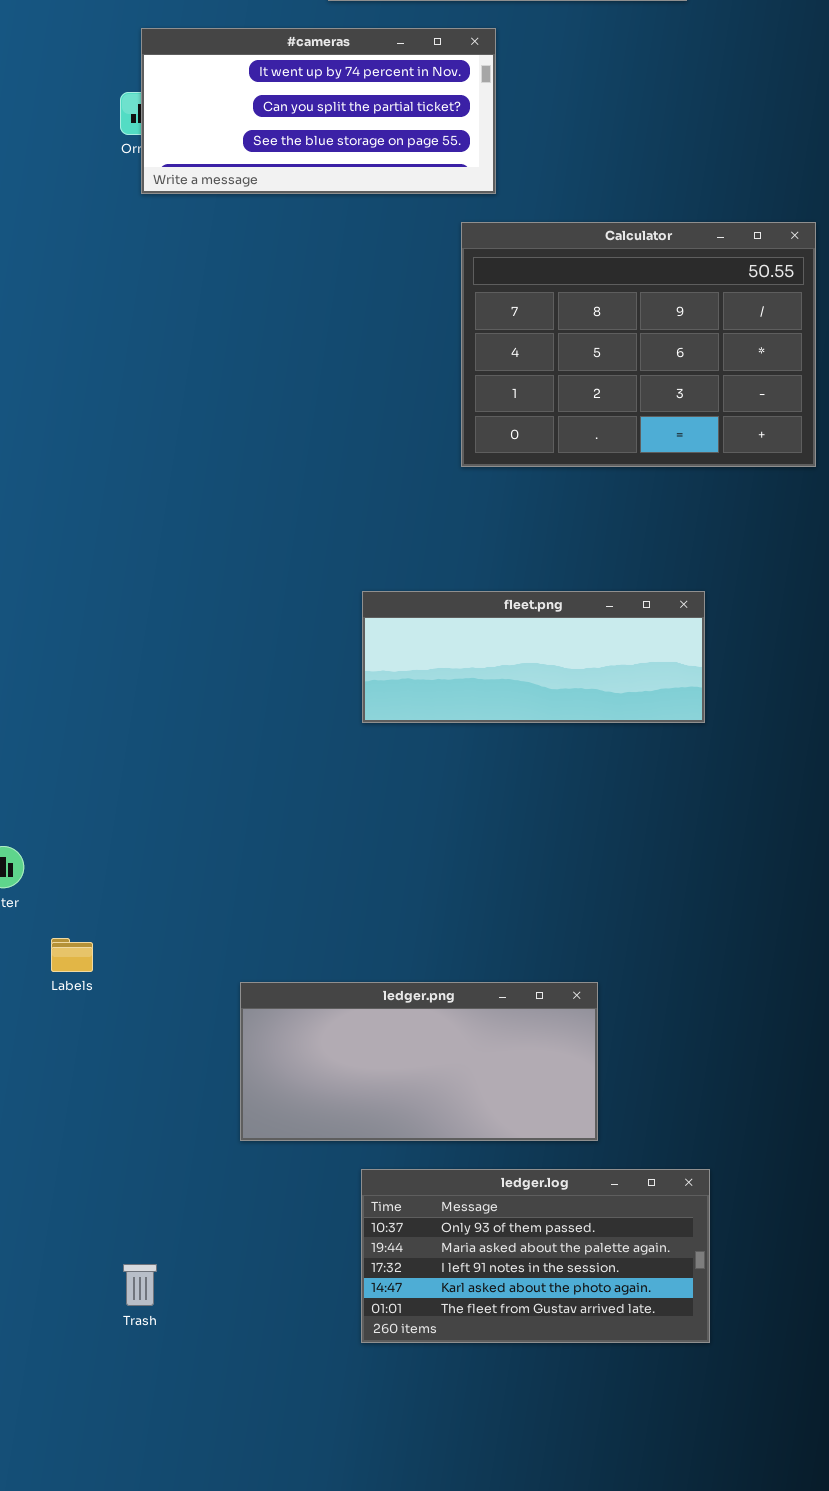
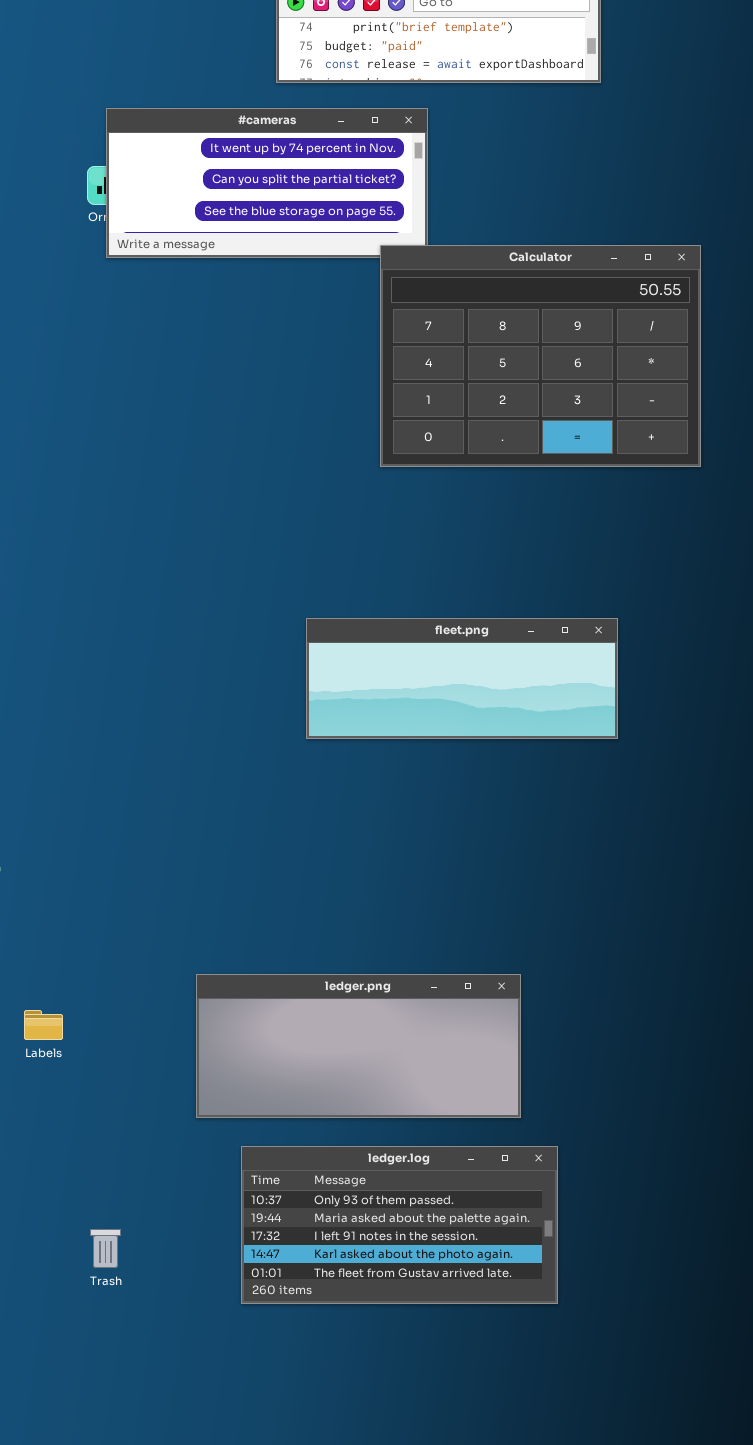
Calculator: [461,222,816,467] -> [380,245,701,467], moved
Labels: [51,938,93,972] -> [24,1010,63,1040], moved
ledger.log: [361,1169,710,1343] -> [241,1146,558,1304], moved

